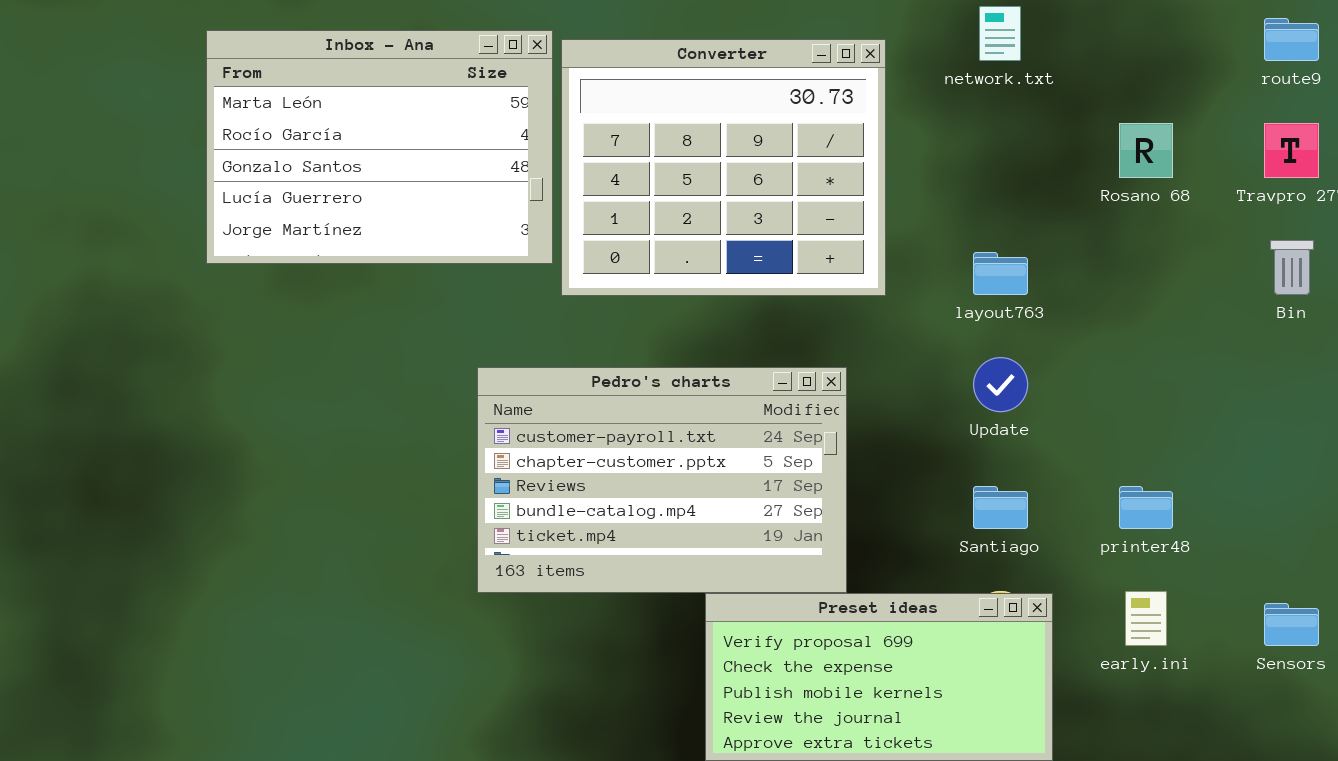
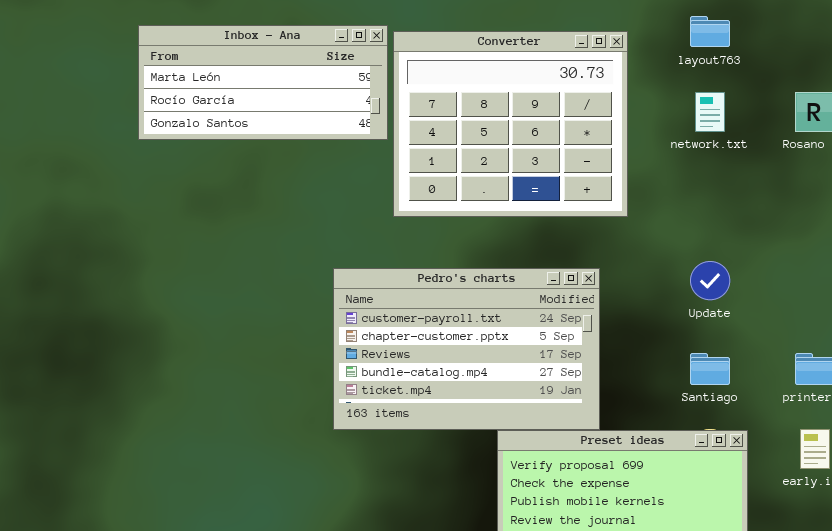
network.txt: [979,6,1021,61] -> [695,92,725,132], moved
Inbox - Ana: [206,30,553,264] -> [138,25,388,140], resized
layout763: [973,252,1028,295] -> [690,16,730,47], moved

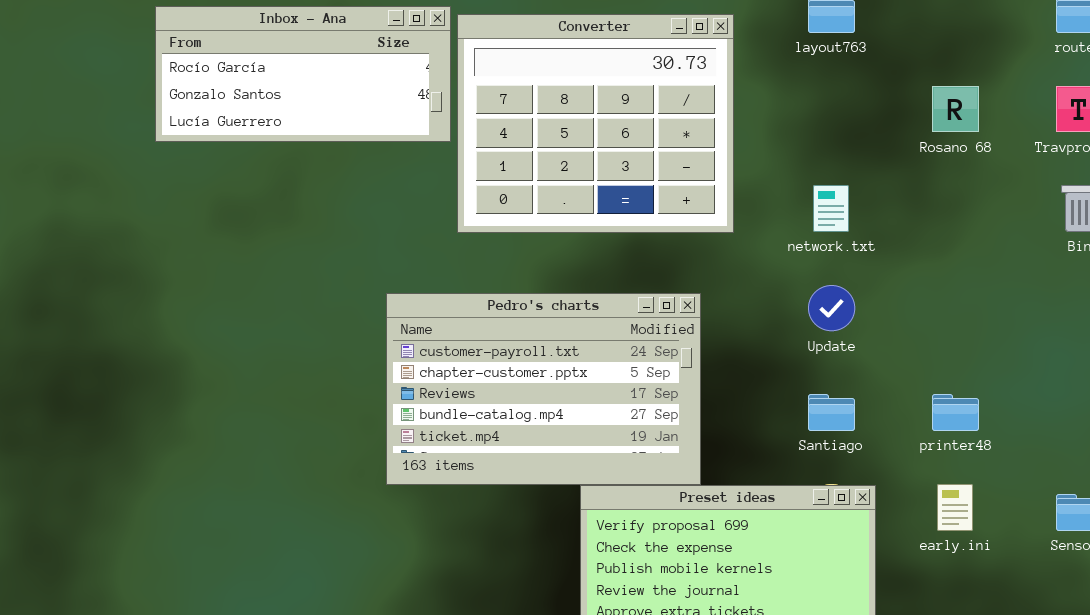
Inbox - Ana: [138,25,388,140] -> [155,6,451,142], scrolled down 1 row
network.txt: [695,92,725,132] -> [813,185,849,232], moved

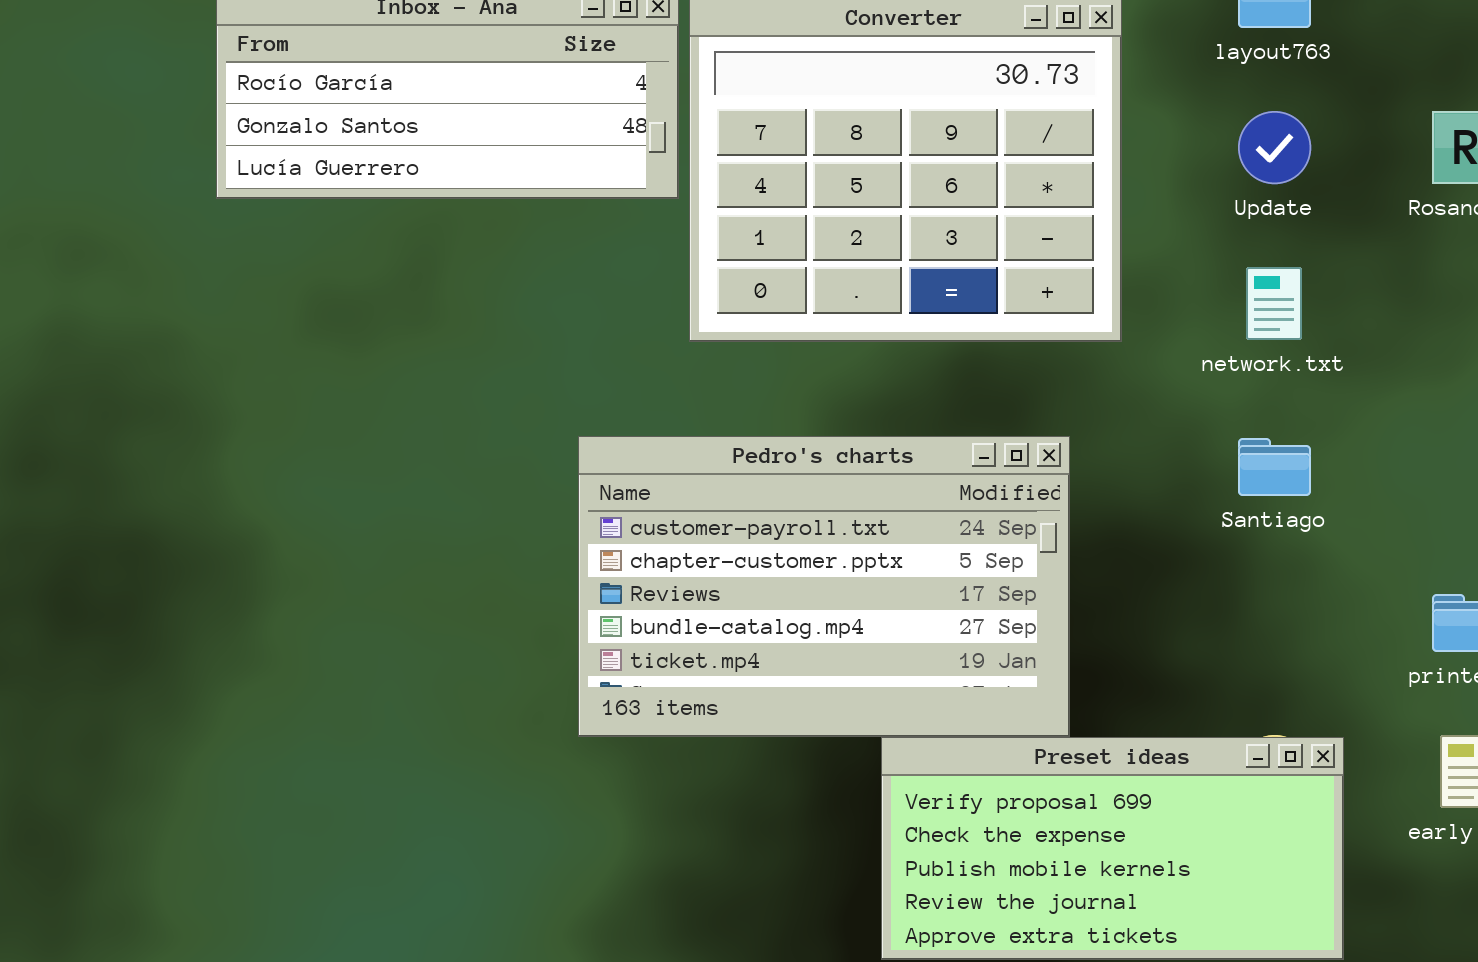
Update: [808,285,855,331] -> [1238,111,1311,184], moved
Santiago: [808,394,855,431] -> [1238,438,1311,496], moved

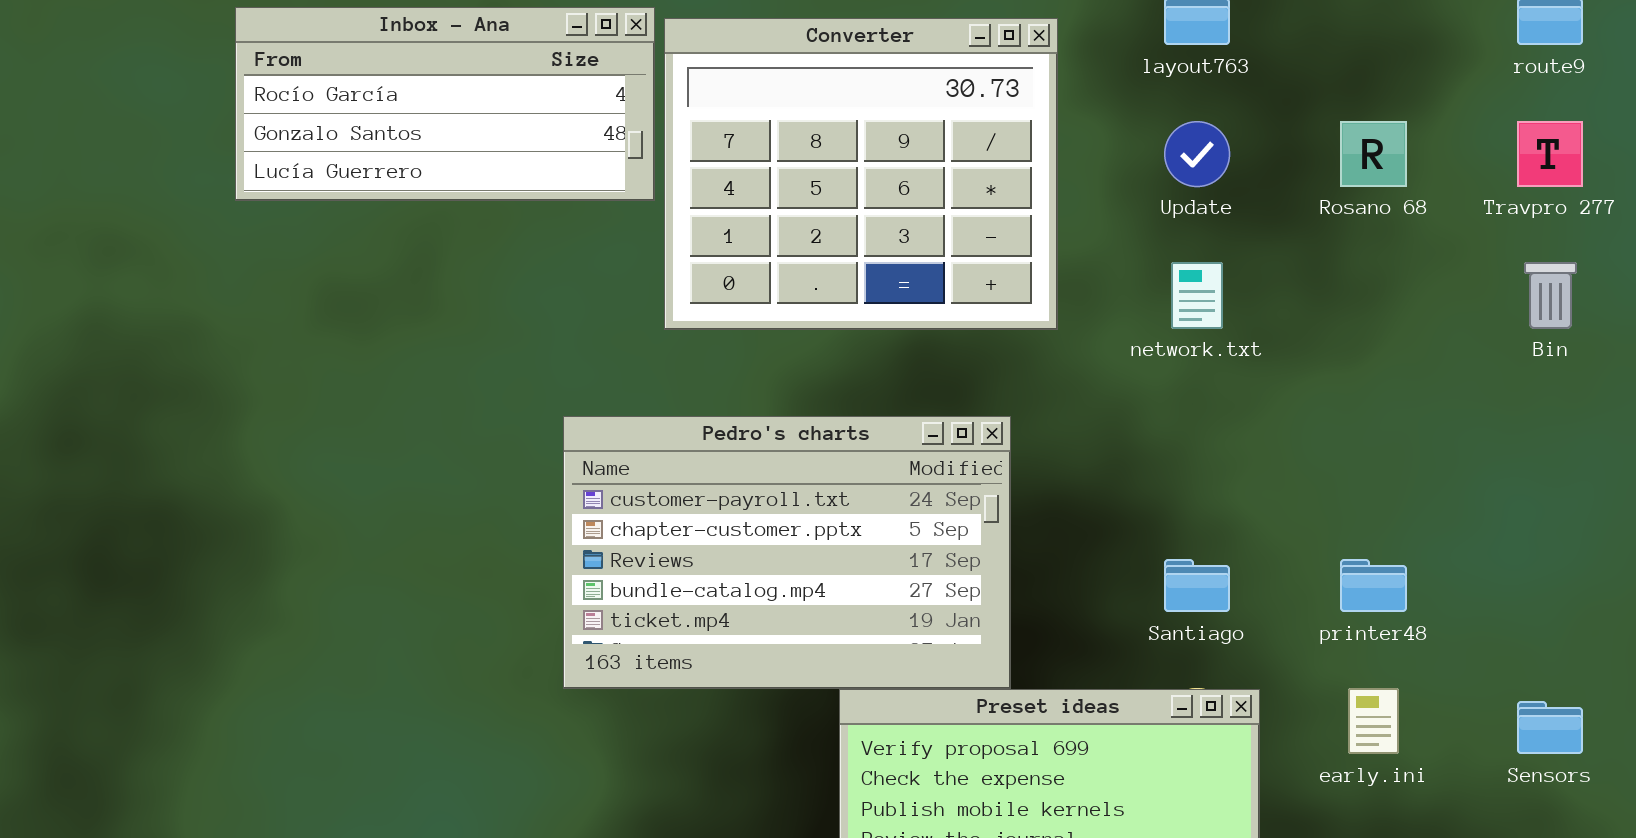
Santiago: [1238,438,1311,496] -> [1164,559,1230,612], moved

